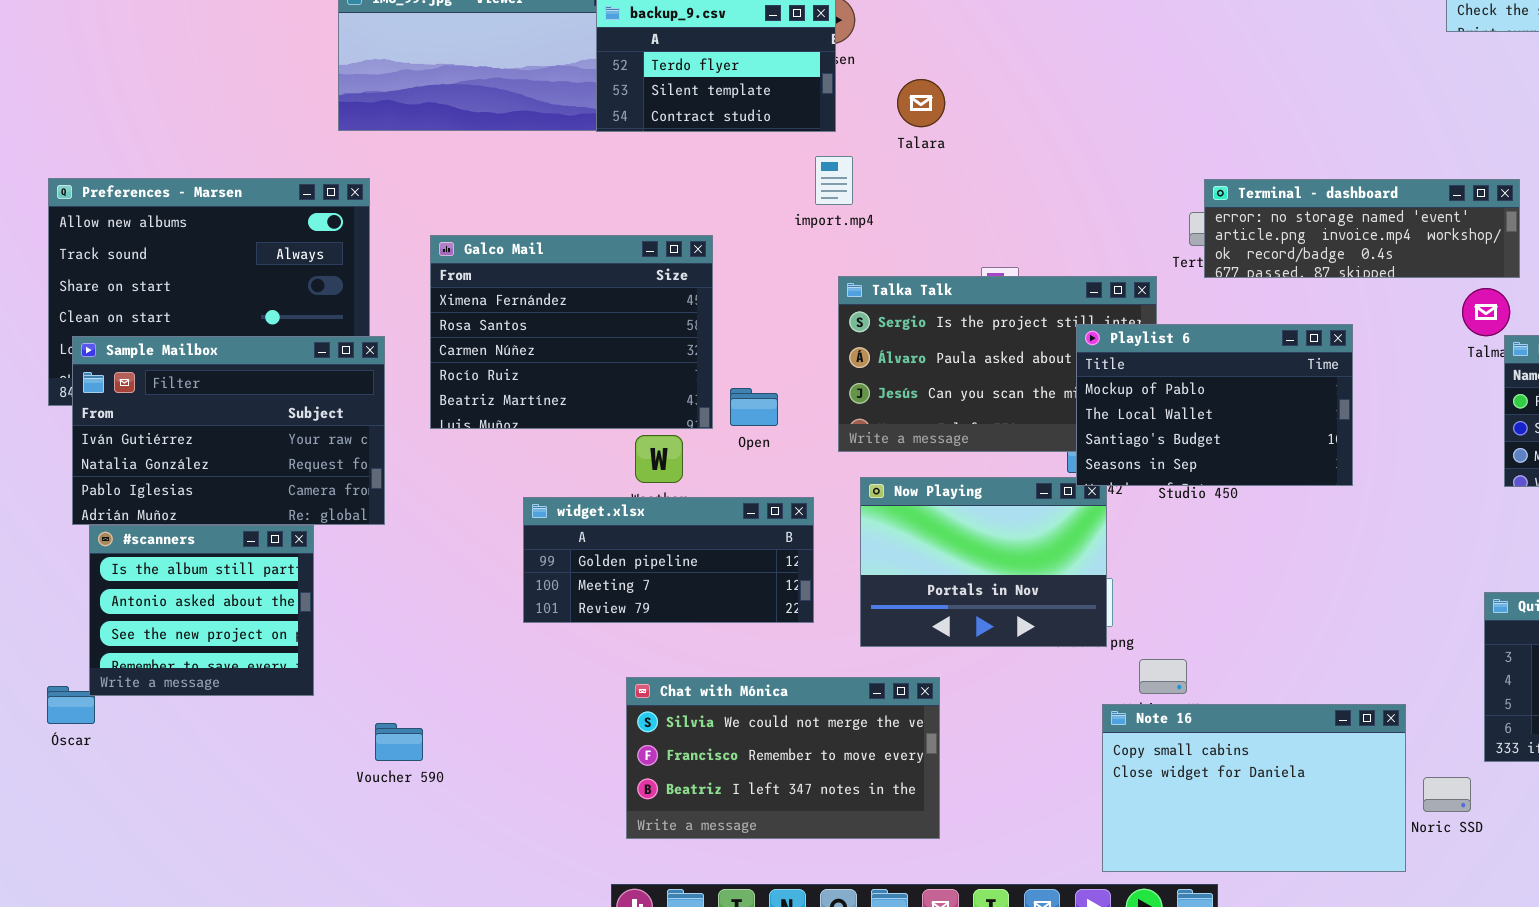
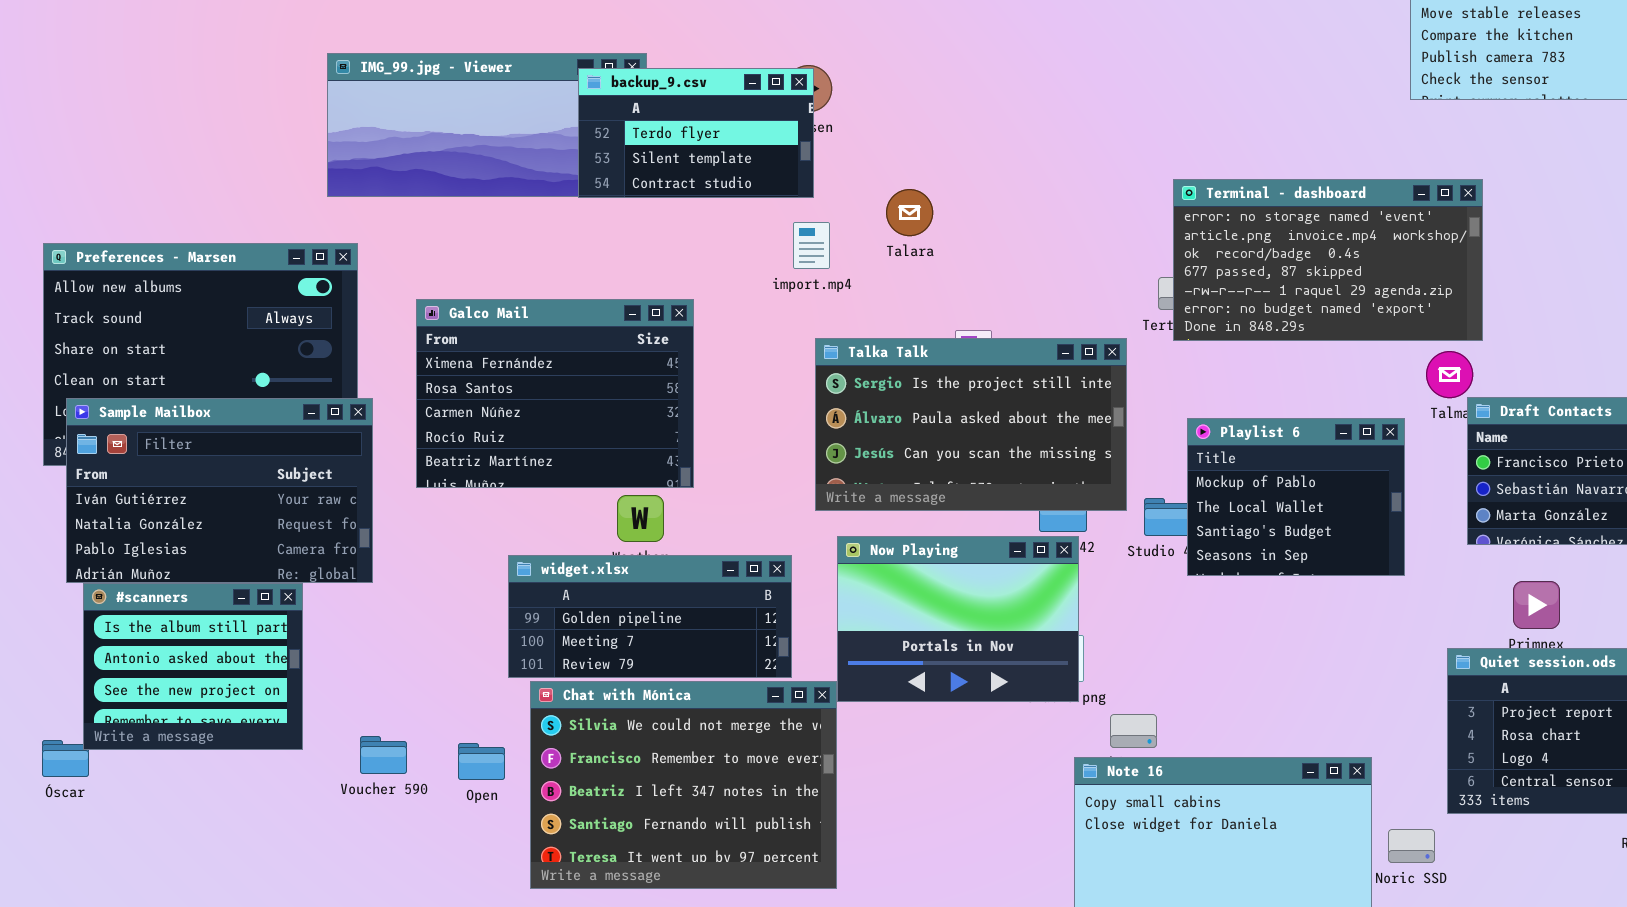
Talara: [897,79,945,127] -> [886,189,933,236], moved
Terminal - dashboard: [1204,179,1520,278] -> [1173,179,1483,341], resized
Playlist 6: [1076,324,1353,486] -> [1187,418,1405,576], moved, resized
Open: [730,388,778,426] -> [458,743,505,780], moved
Chat with Mónica: [626,677,940,839] -> [530,681,837,889], moved, resized
Voucher 590: [375,723,423,761] -> [360,736,407,774], moved

